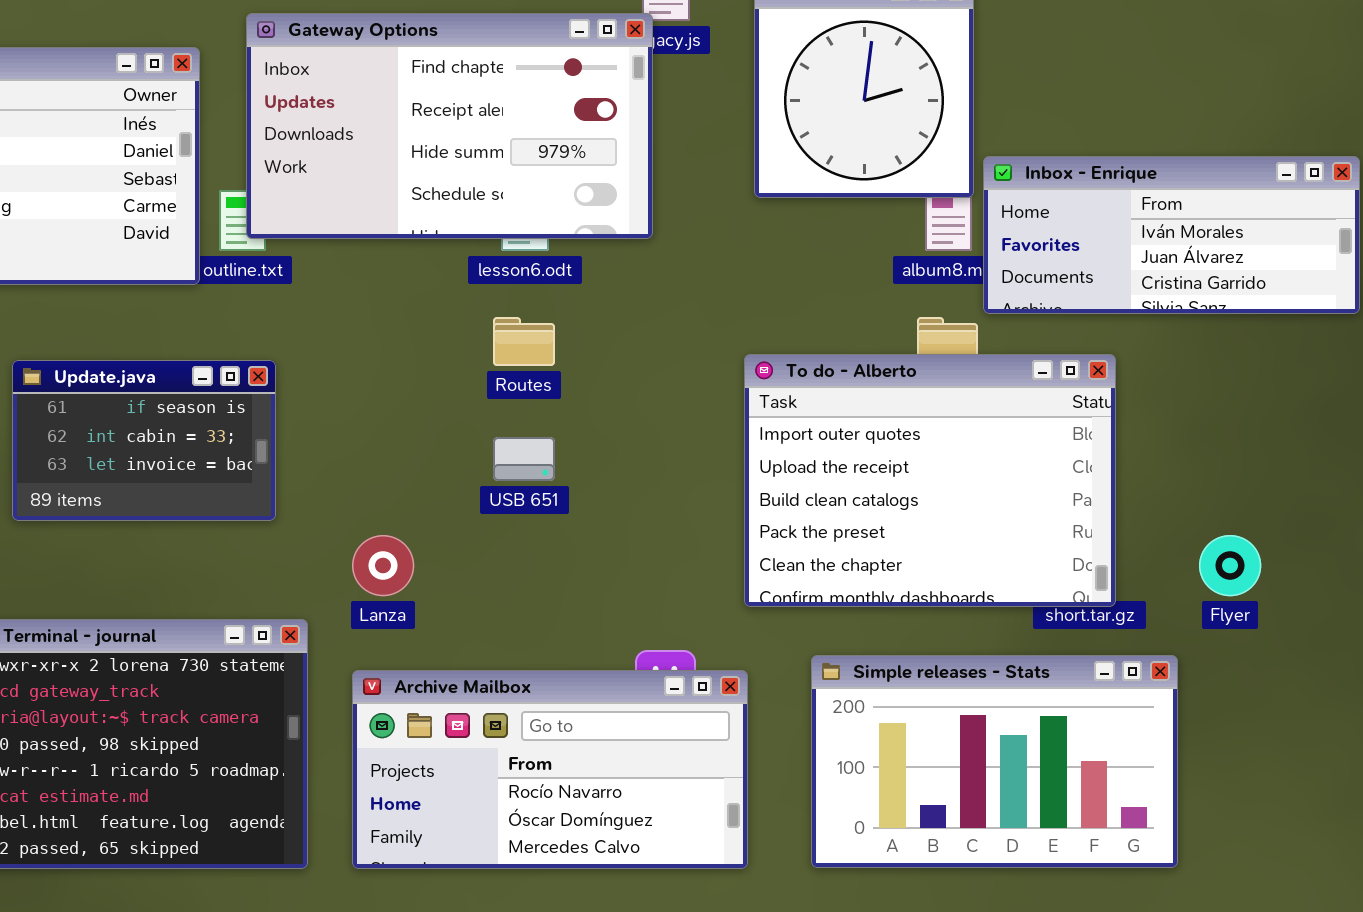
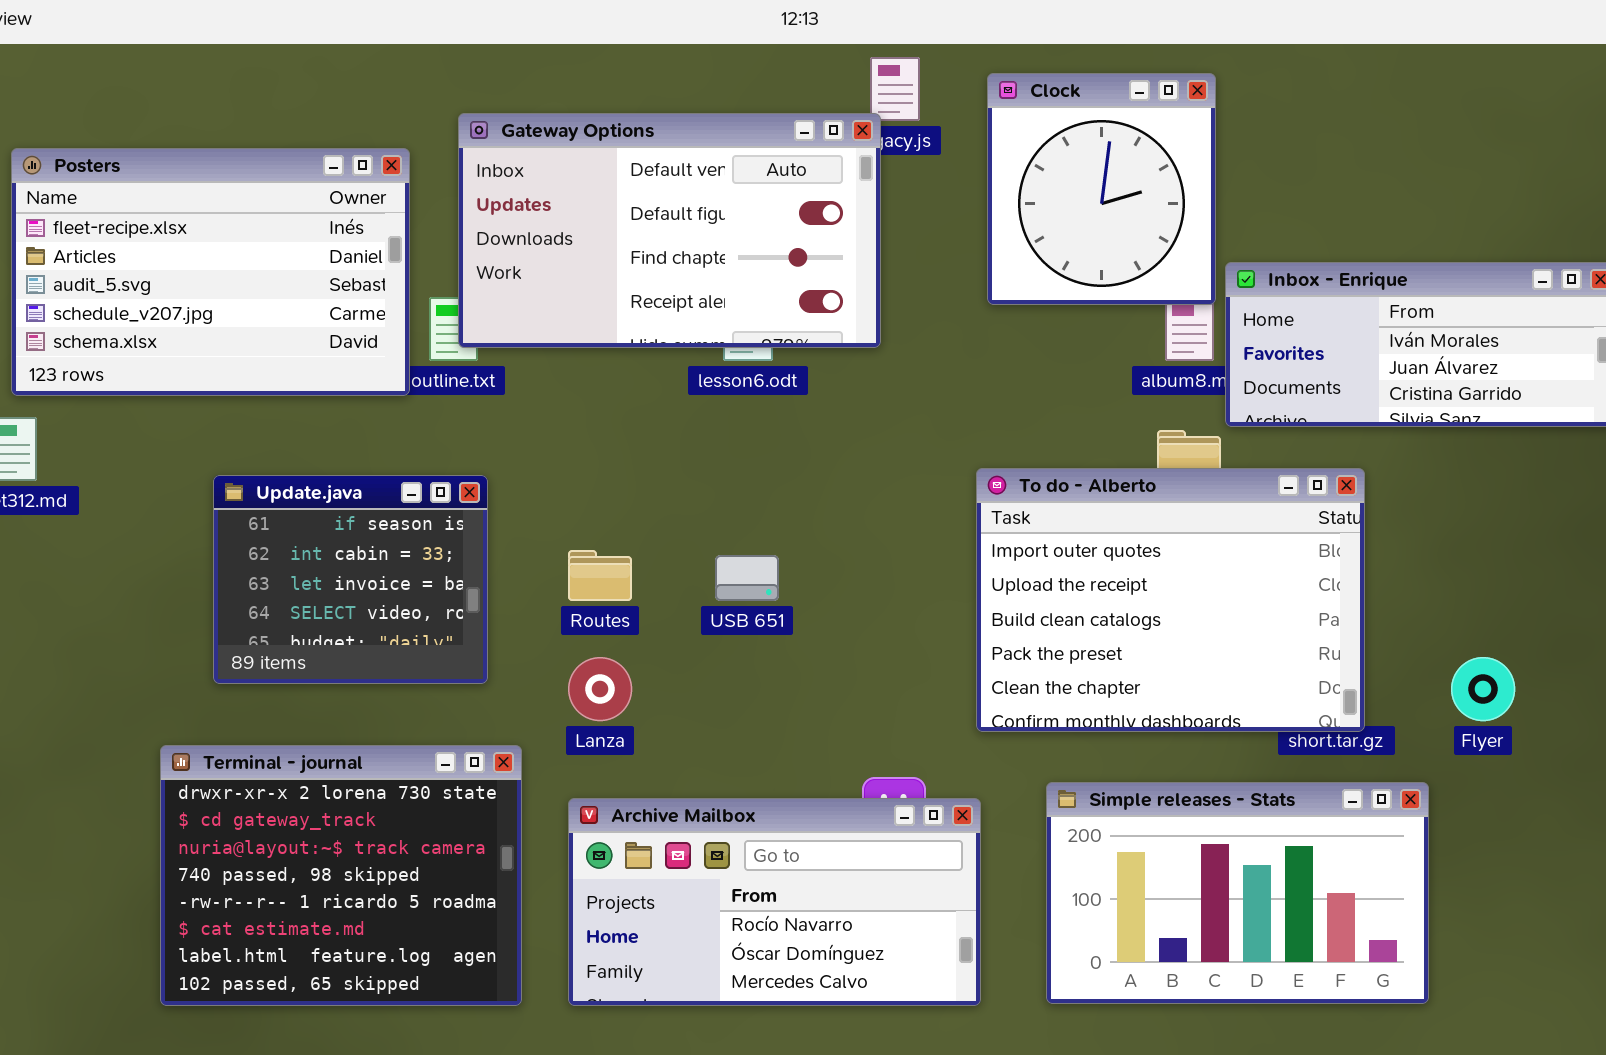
Gateway Options: [246,13,653,239] -> [458,113,881,348], scrolled up 2 rows
Routes: [493,317,555,366] -> [568,550,632,601], moved
Update.java: [12,360,276,521] -> [213,475,488,684], resized

